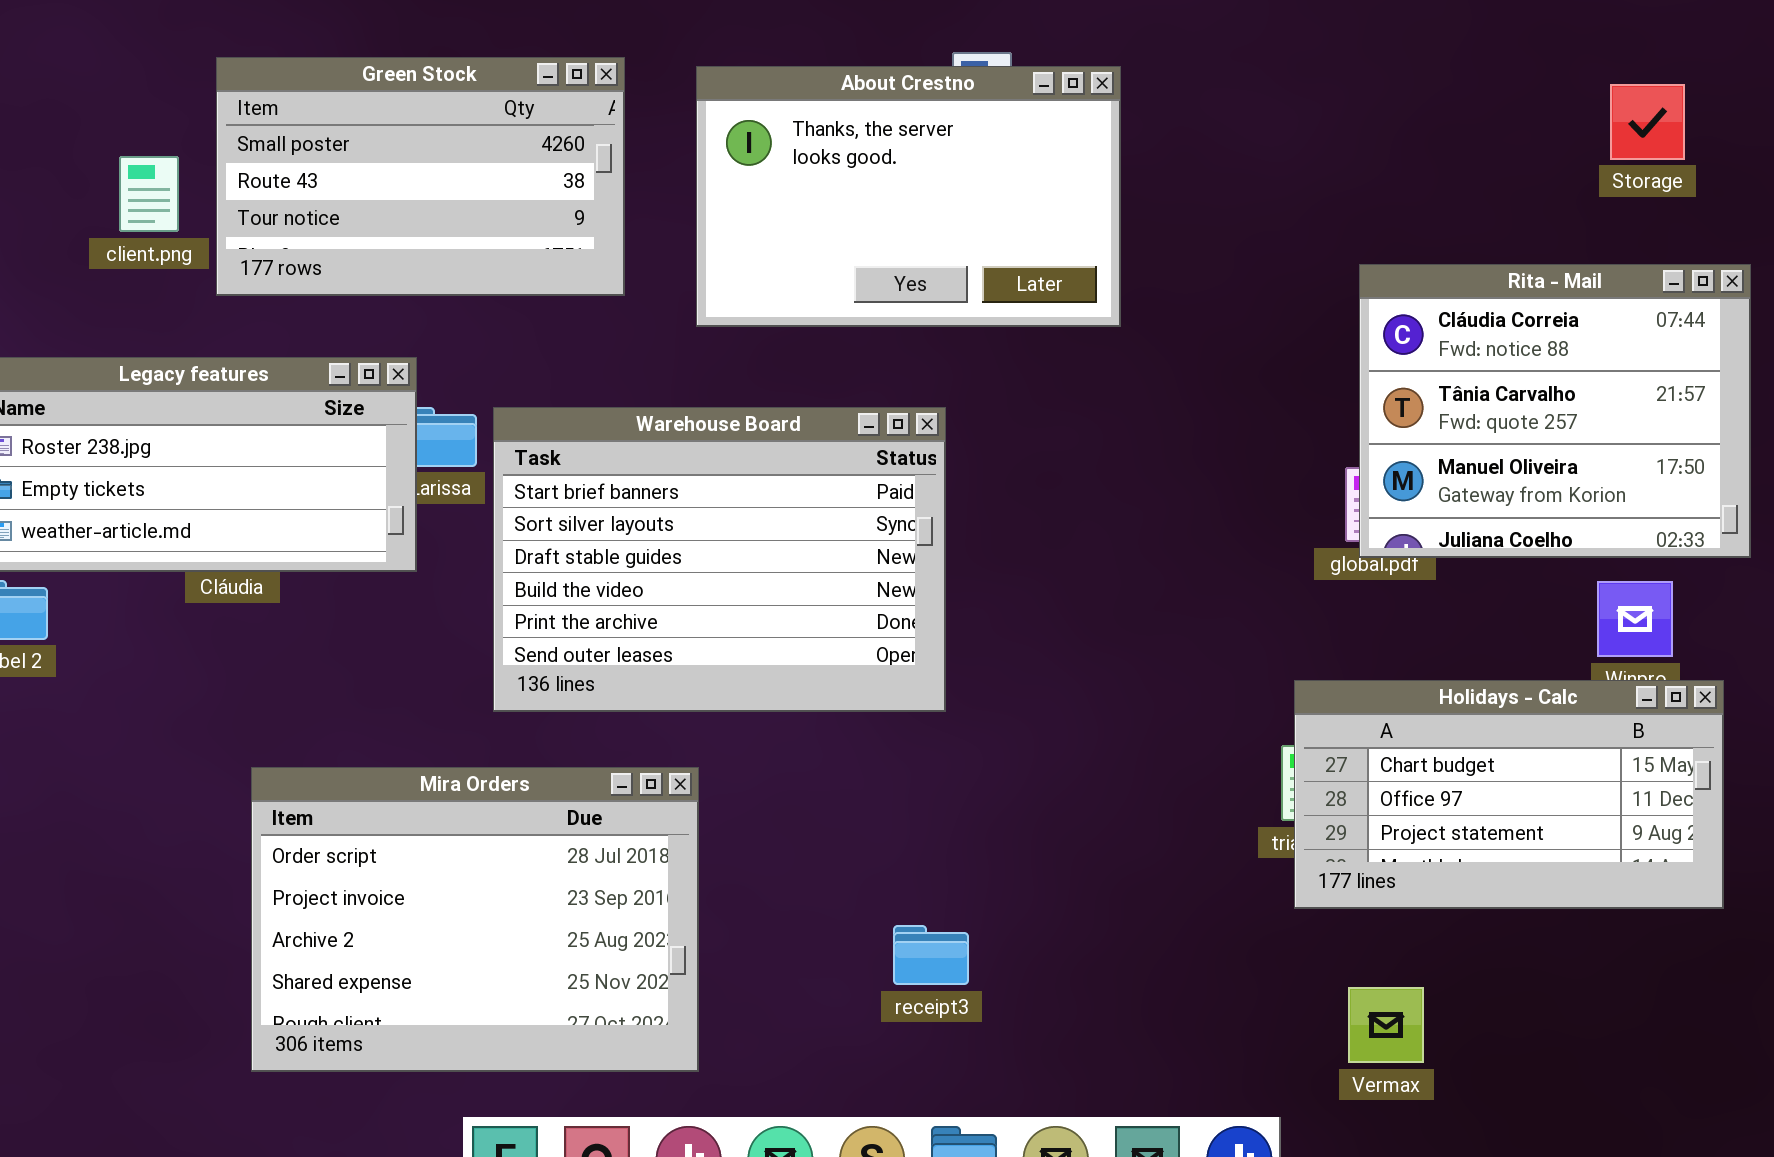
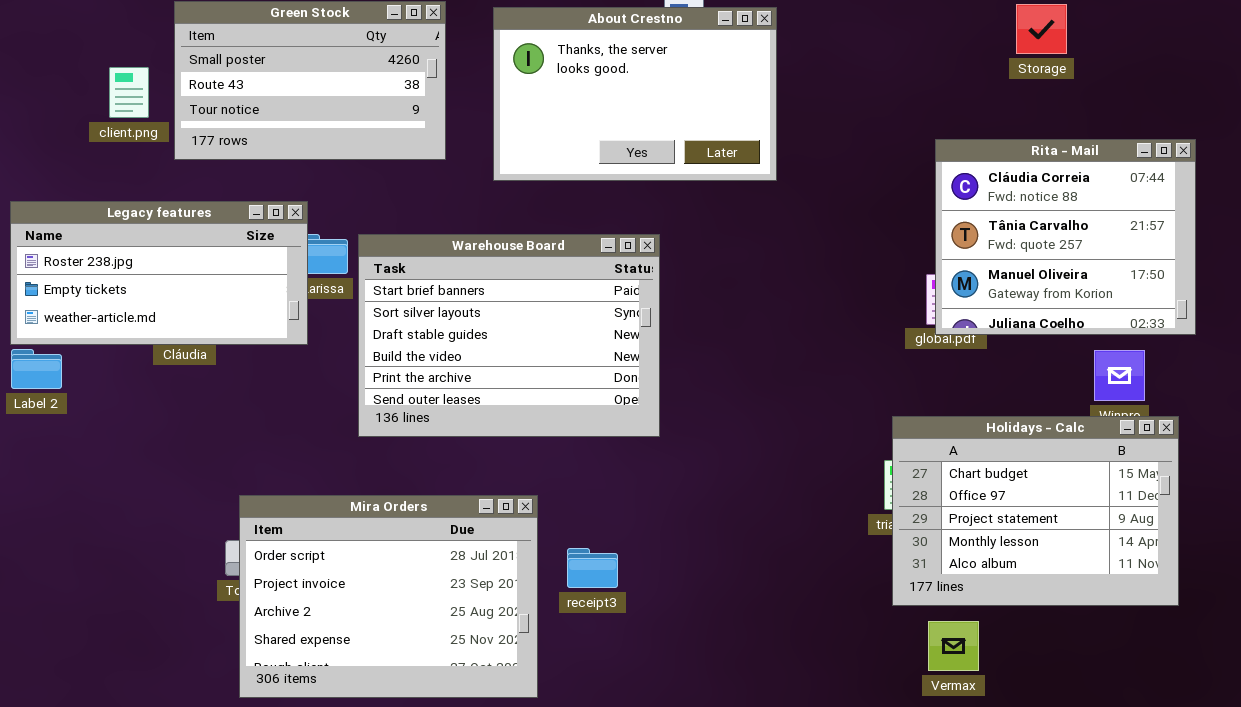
Storage: [1610,84,1685,160] -> [1016,4,1067,54], moved
Holidays - Calc: [1294,680,1724,909] -> [892,416,1179,606], resized
Mira Orders: [251,767,699,1072] -> [239,495,538,698], moved
receipt3: [893,925,969,985] -> [567,548,618,588], moved

